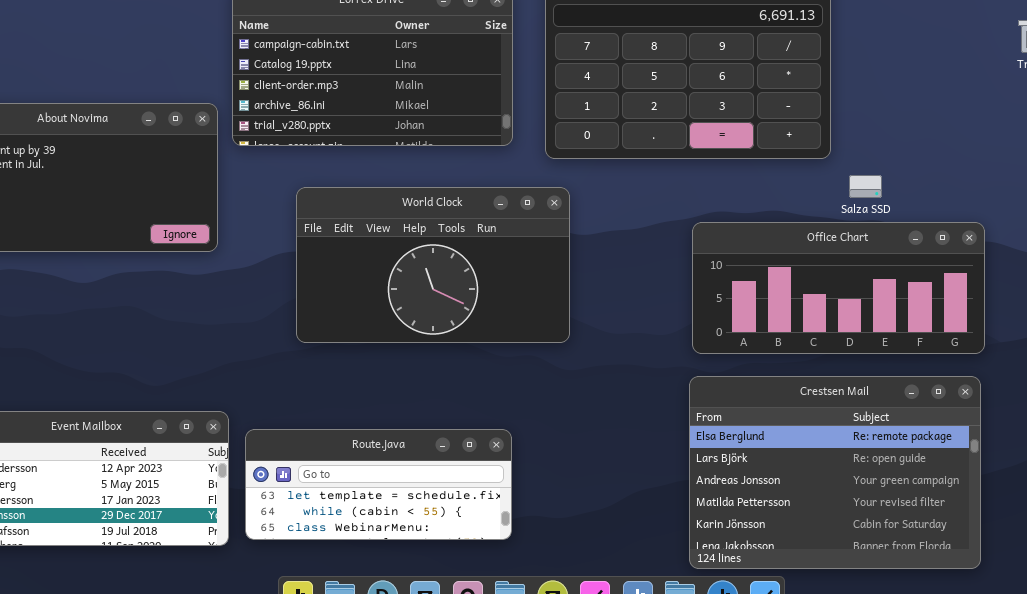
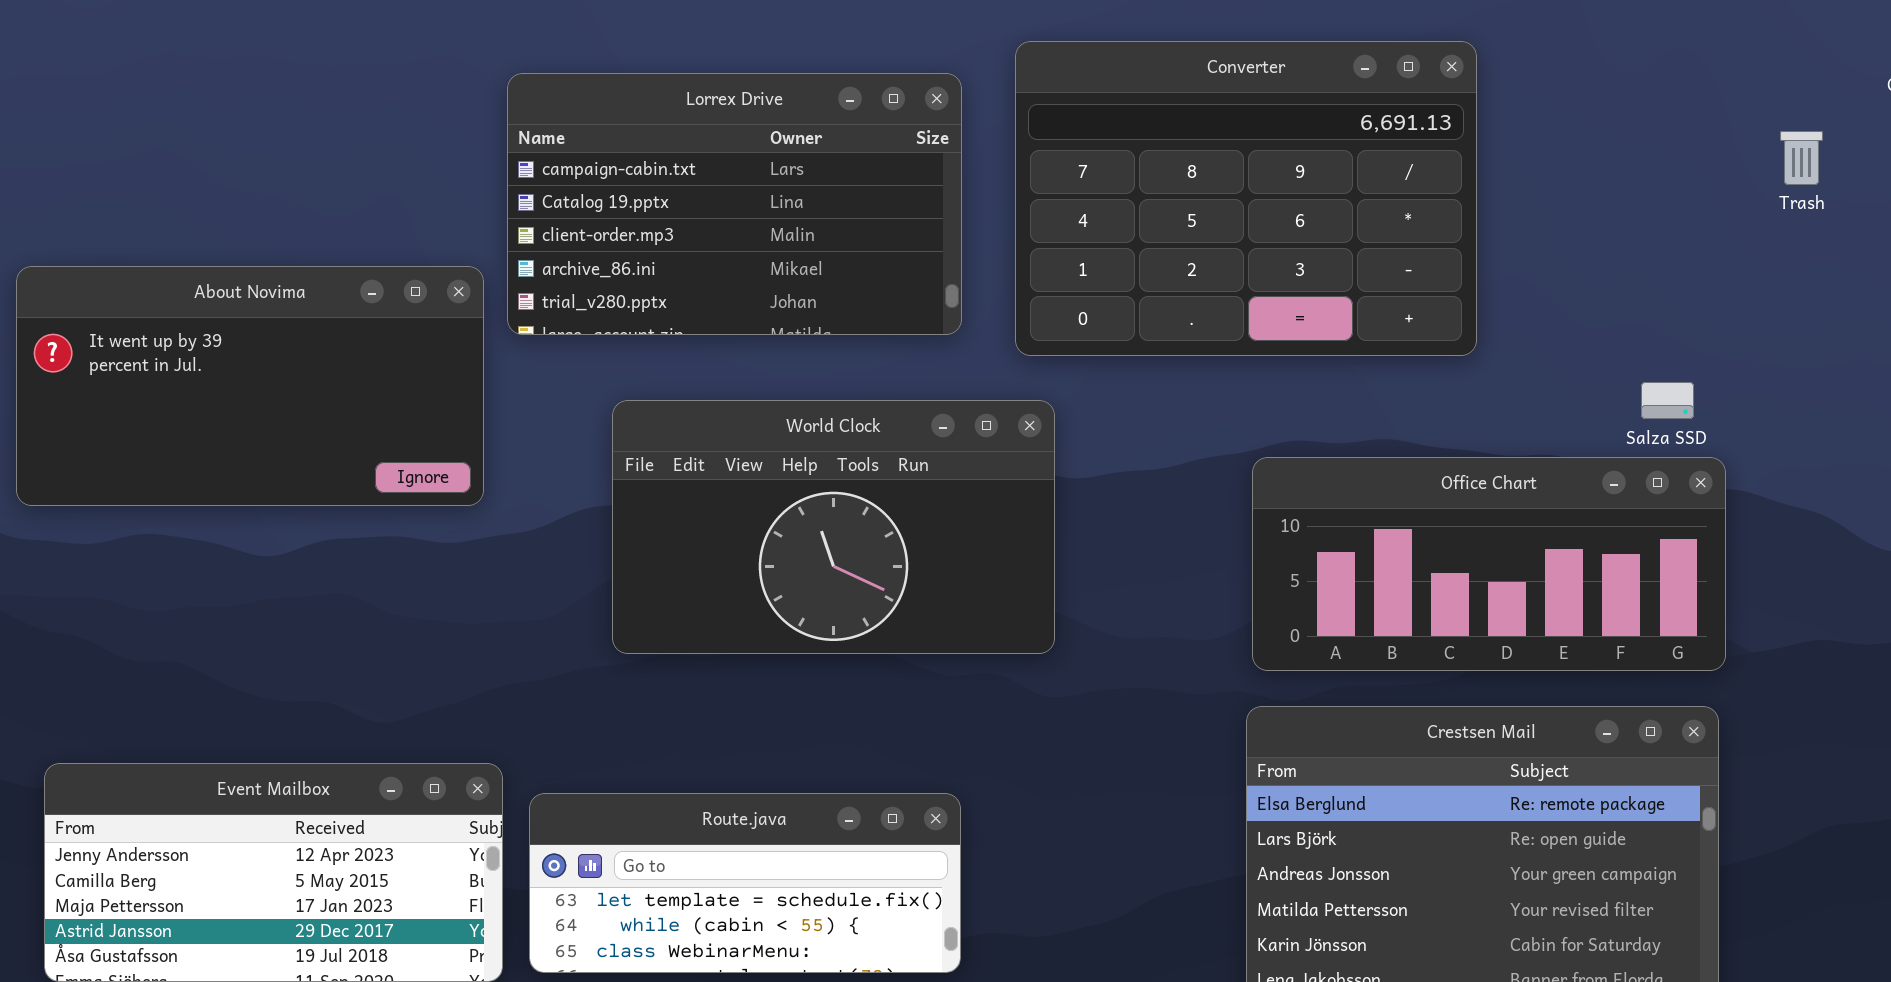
Salza SSD: [849,175,882,198] -> [1641,382,1694,419], moved

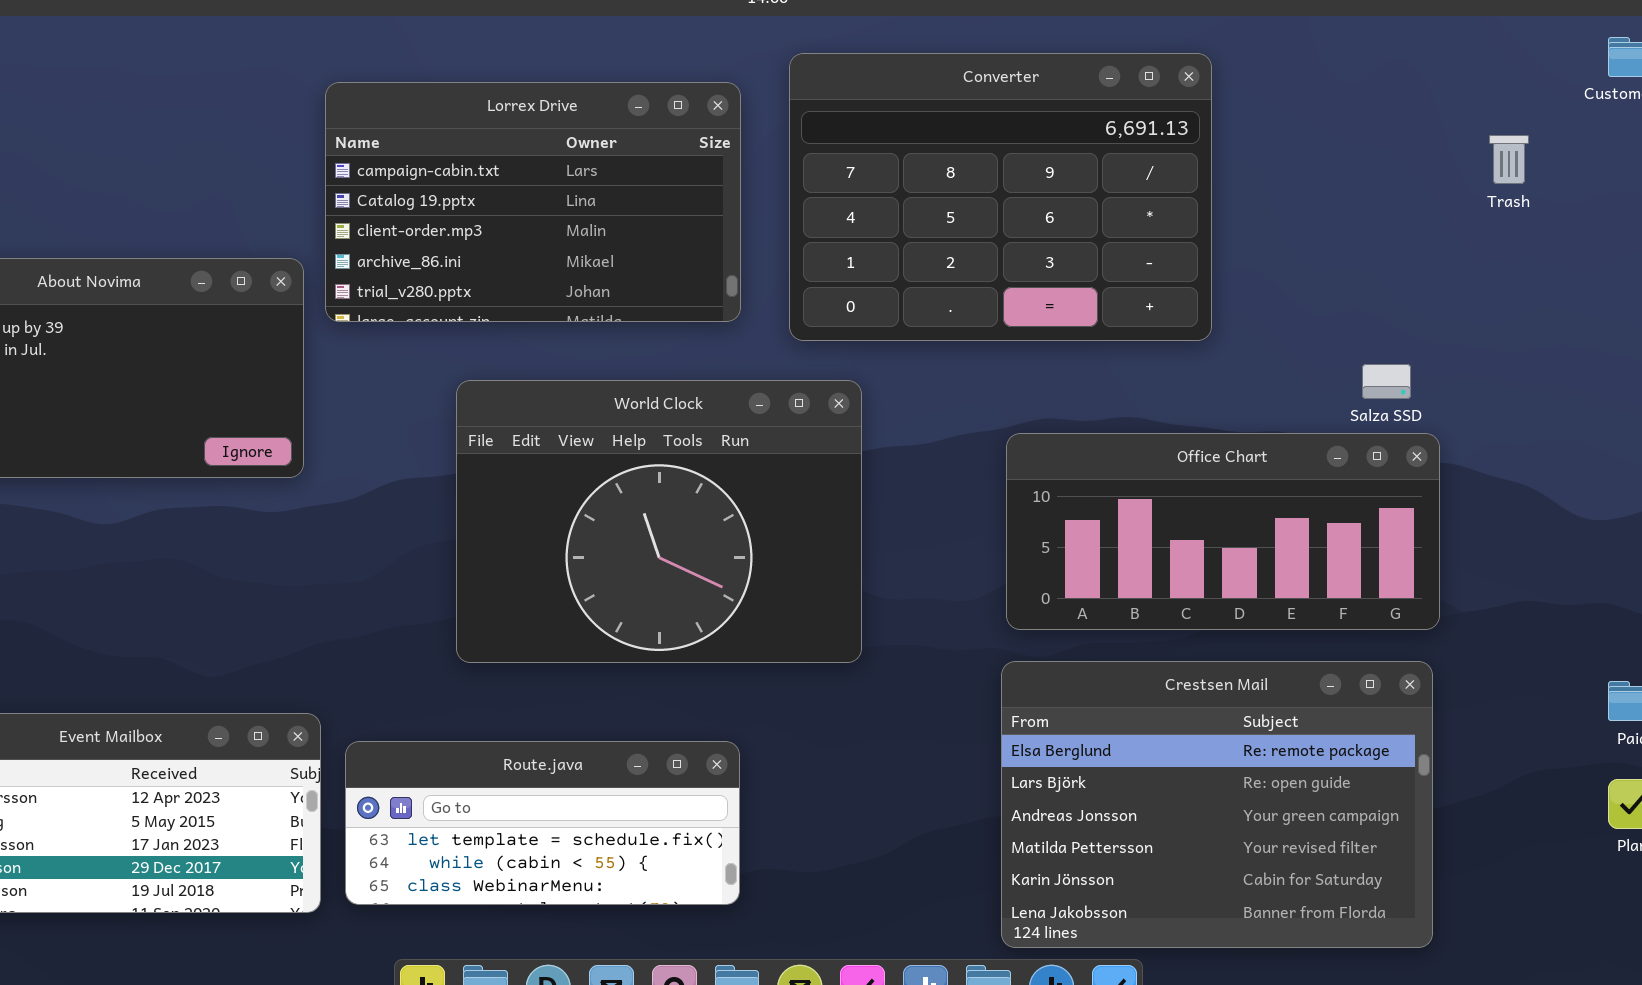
World Clock: [612,400,1055,654] -> [456,380,862,663], moved, resized

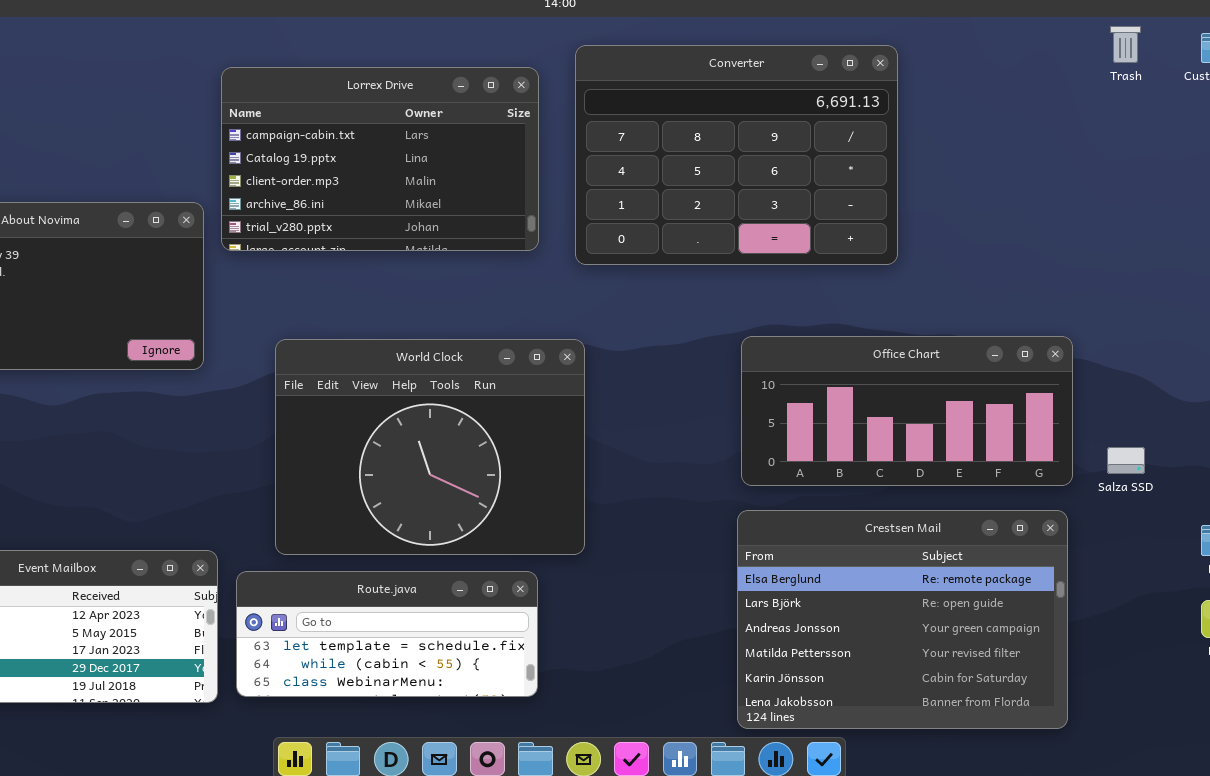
Trash: [1489,135,1529,184] -> [1110,26,1141,63], moved
Salza SSD: [1362,364,1411,399] -> [1107,447,1145,474], moved
World Clock: [456,380,862,663] -> [275,339,585,555], moved

